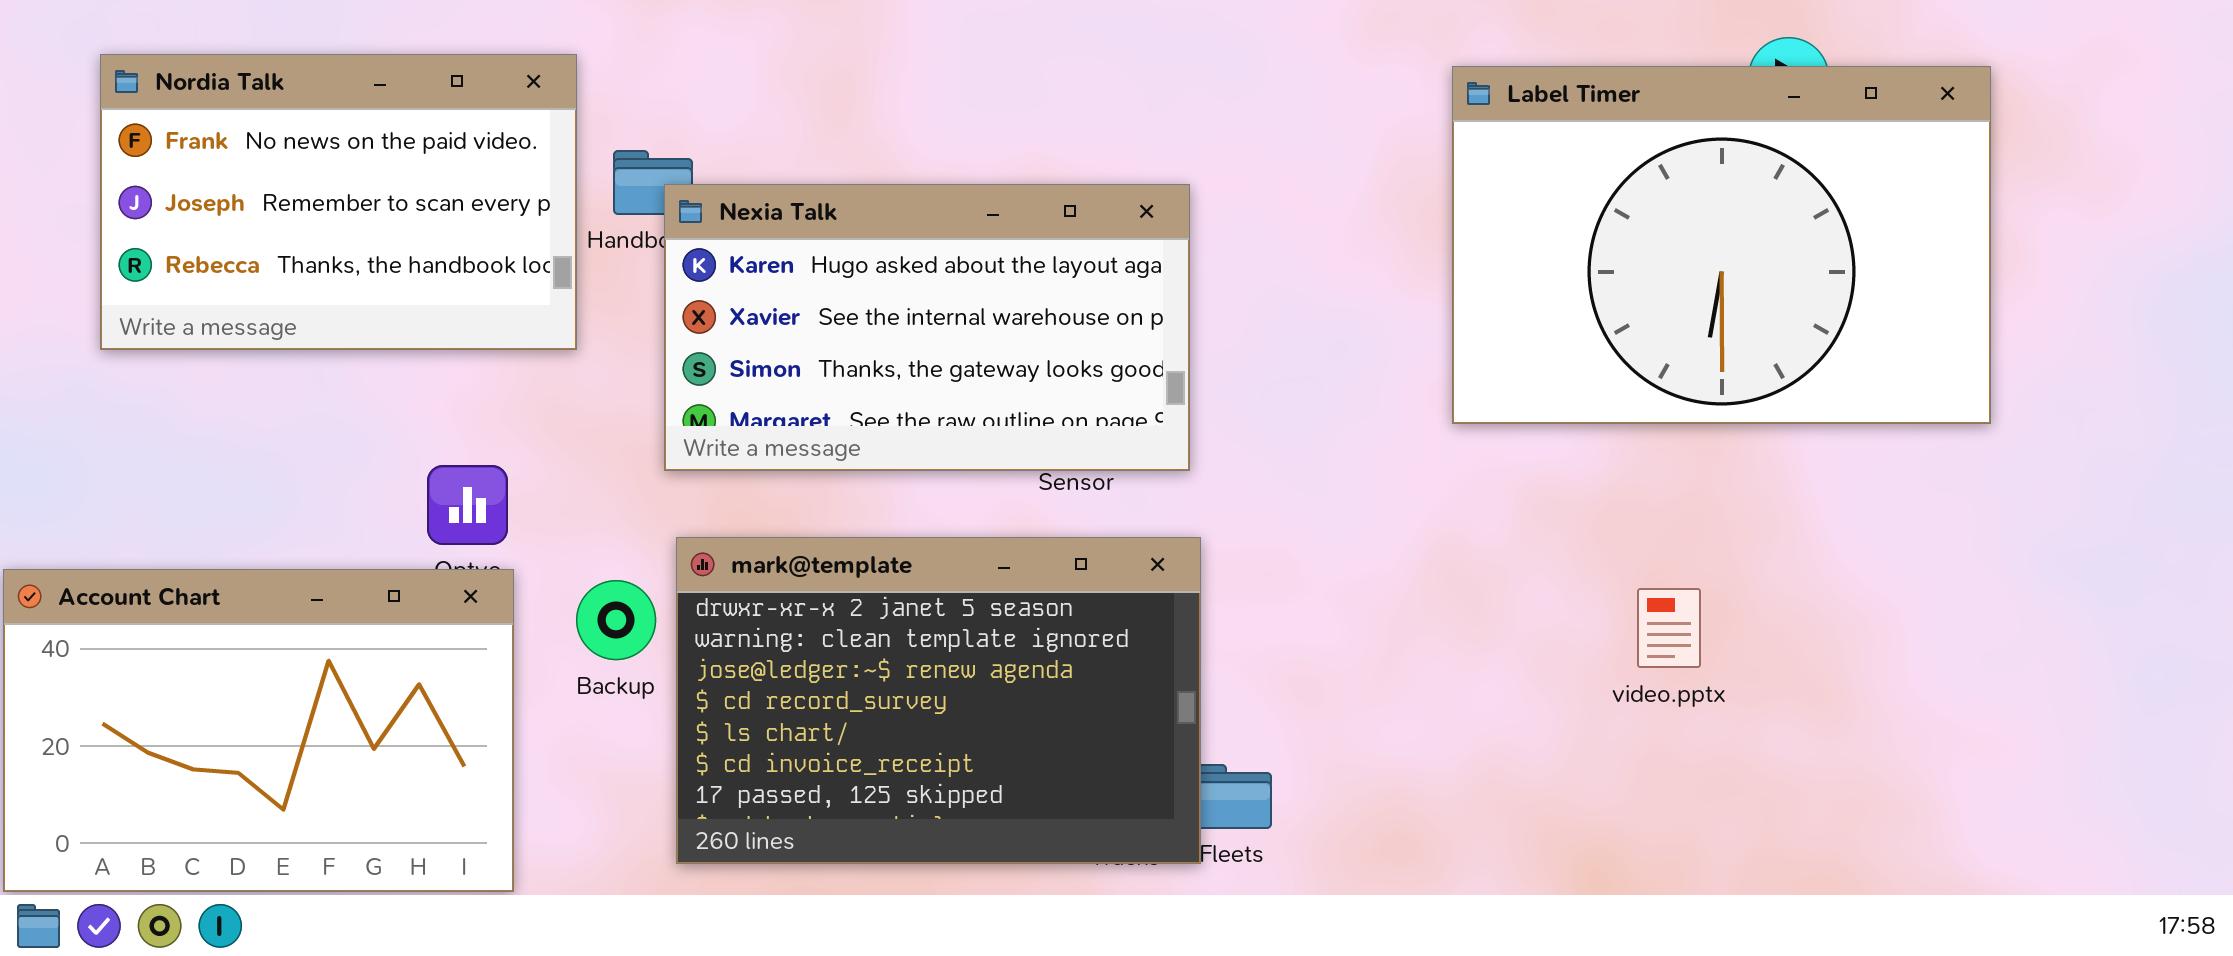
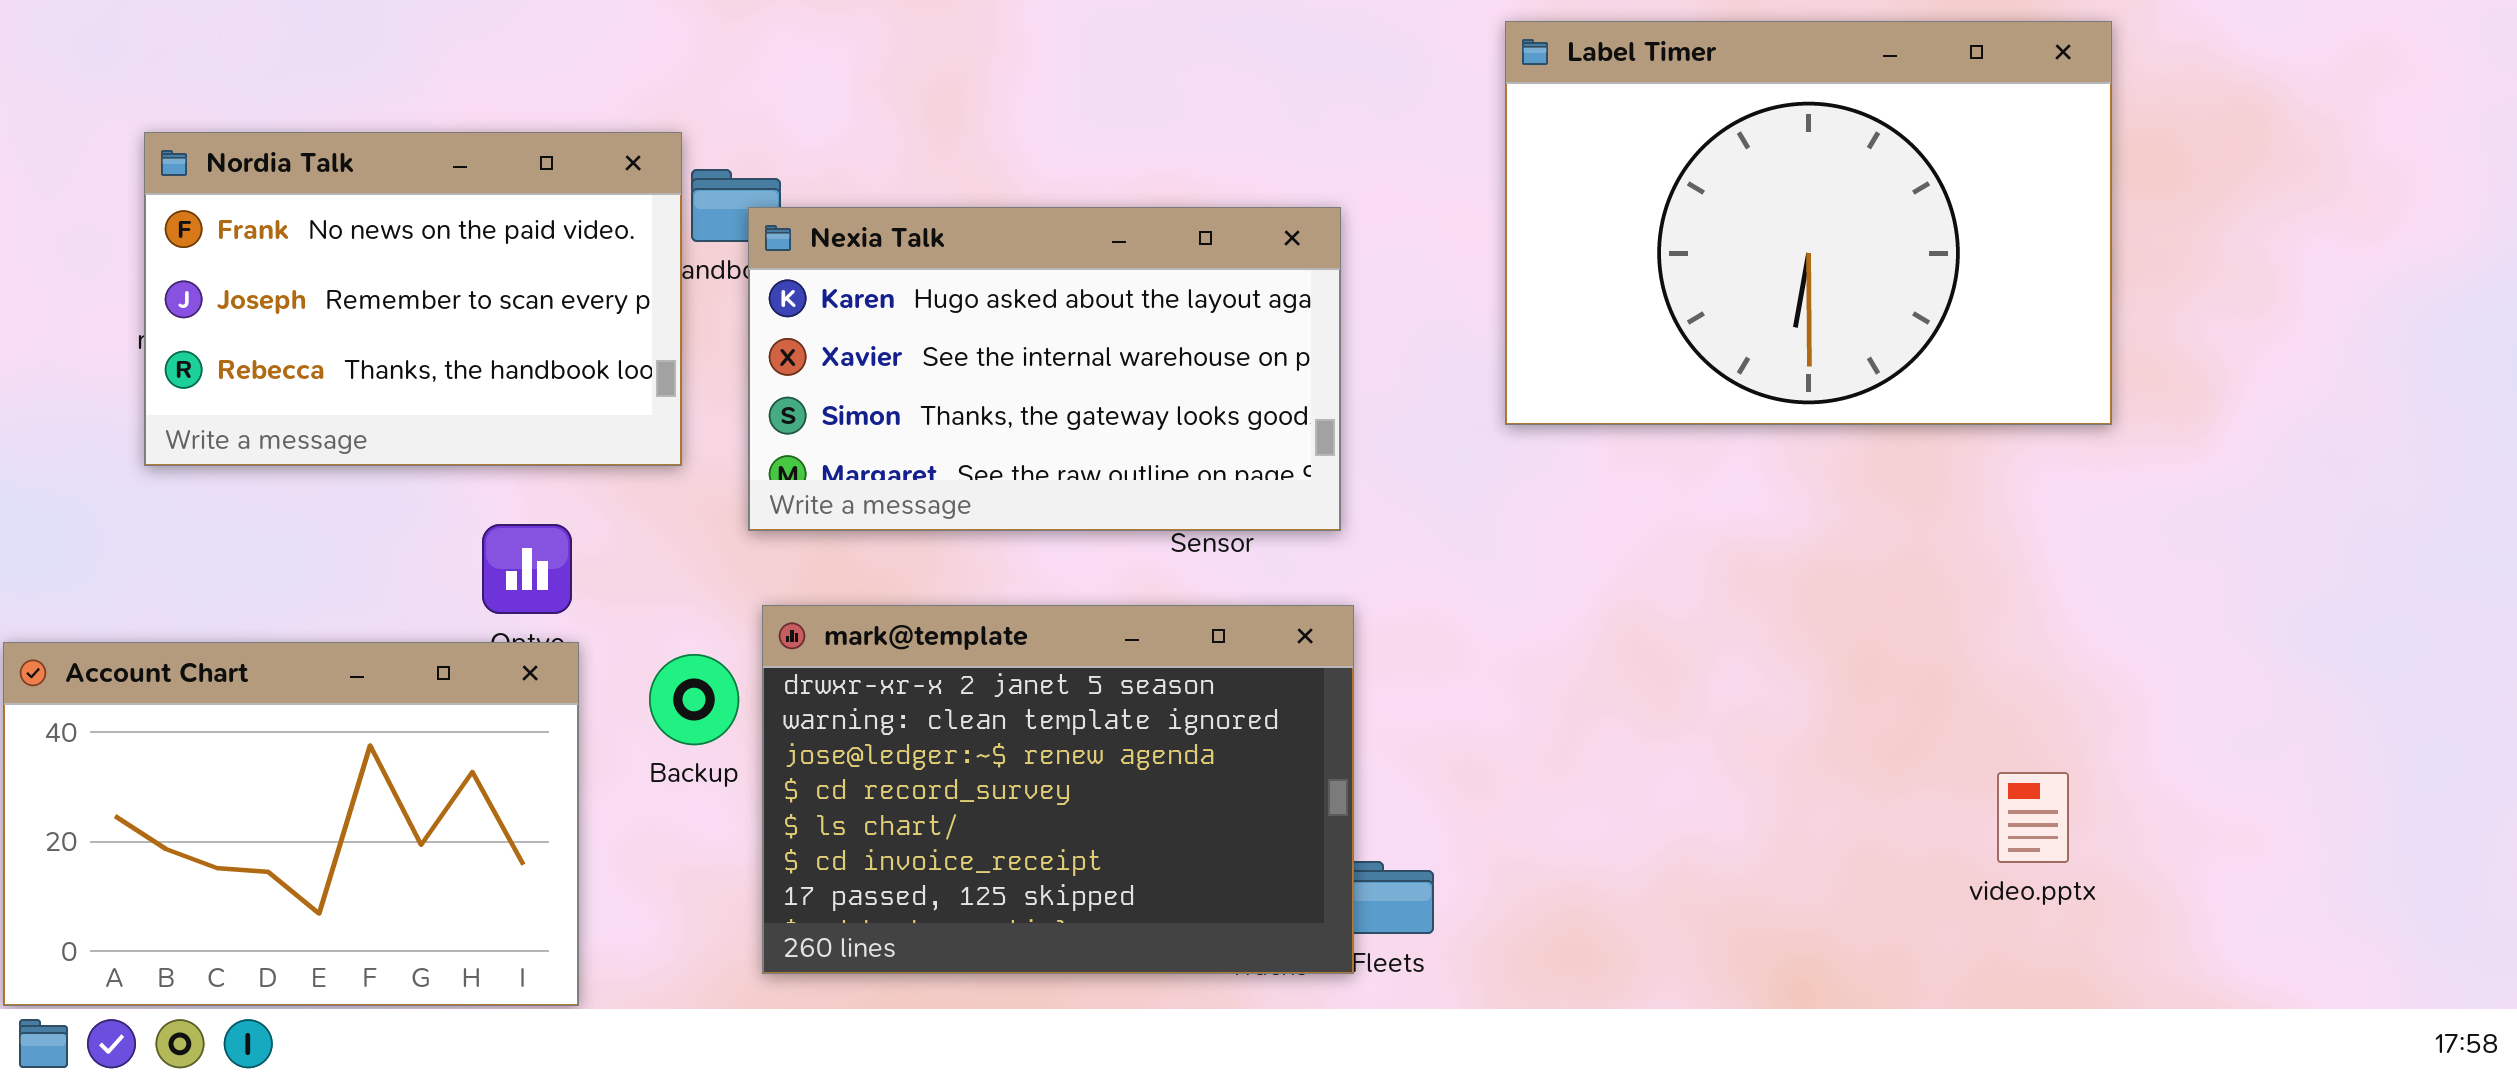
Nordia Talk: [100,54,577,350] -> [144,132,682,466], moved
Label Timer: [1452,66,1991,424] -> [1505,21,2112,425], moved
video.pptx: [1637,588,1701,668] -> [1997,772,2069,863], moved

